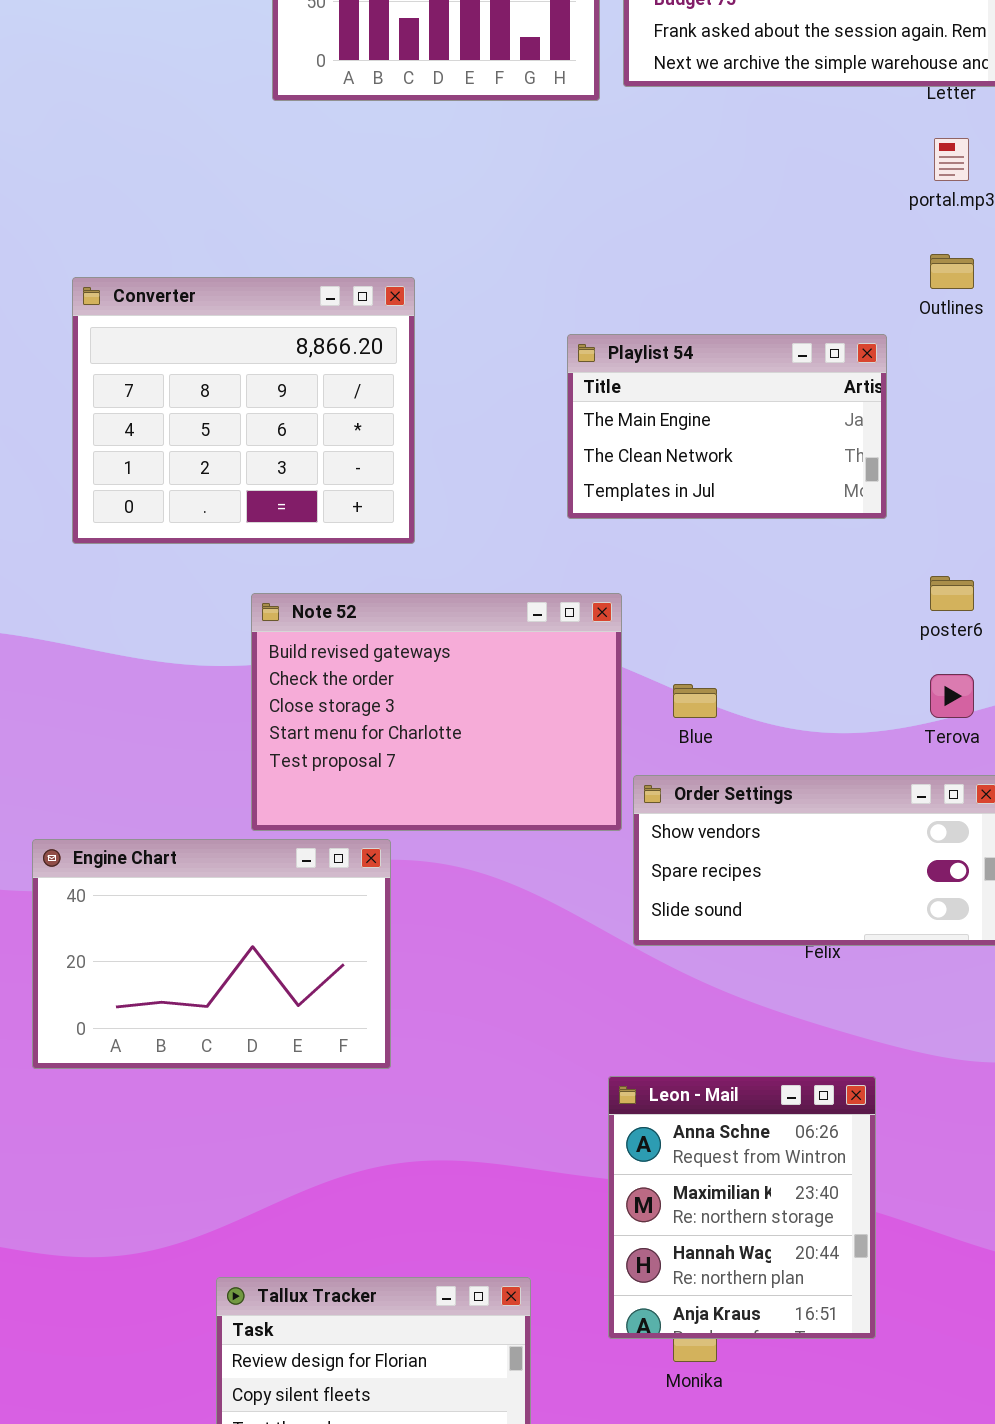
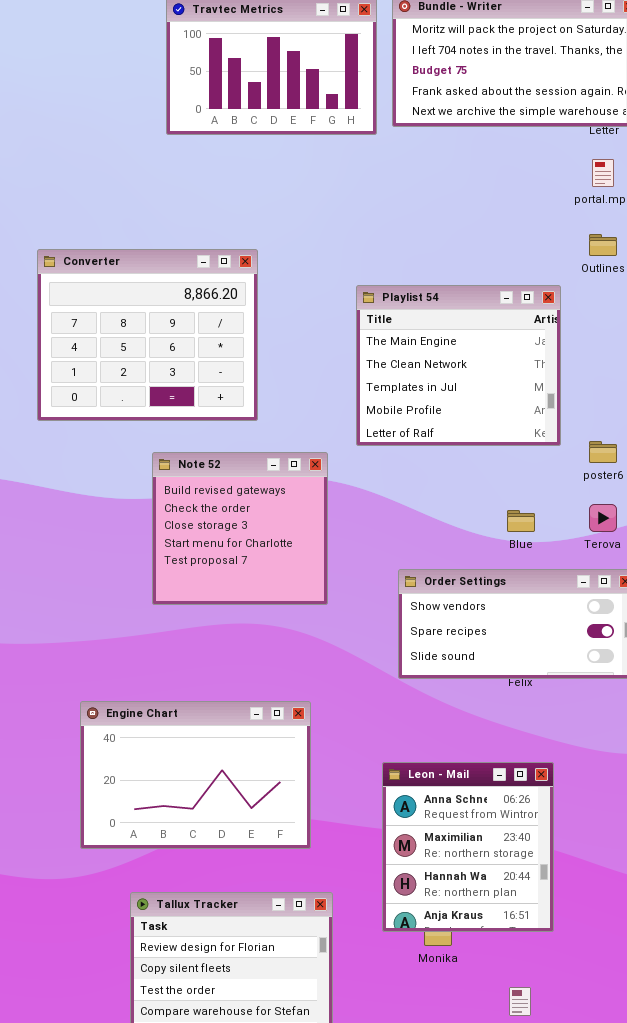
Playlist 54: [567,334,887,519] -> [356,285,561,446], resized
Note 52: [251,593,622,831] -> [152,452,328,605], resized
Blue: [673,684,717,718] -> [507,510,535,532], moved
Engine Chart: [32,839,391,1069] -> [80,701,311,849], moved

